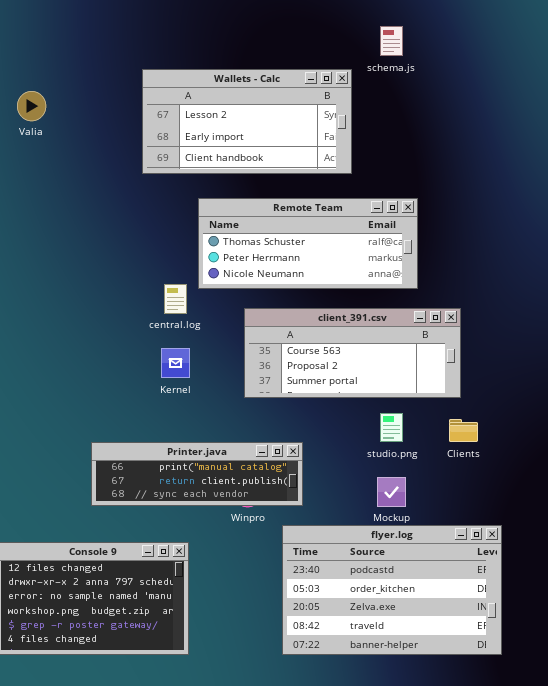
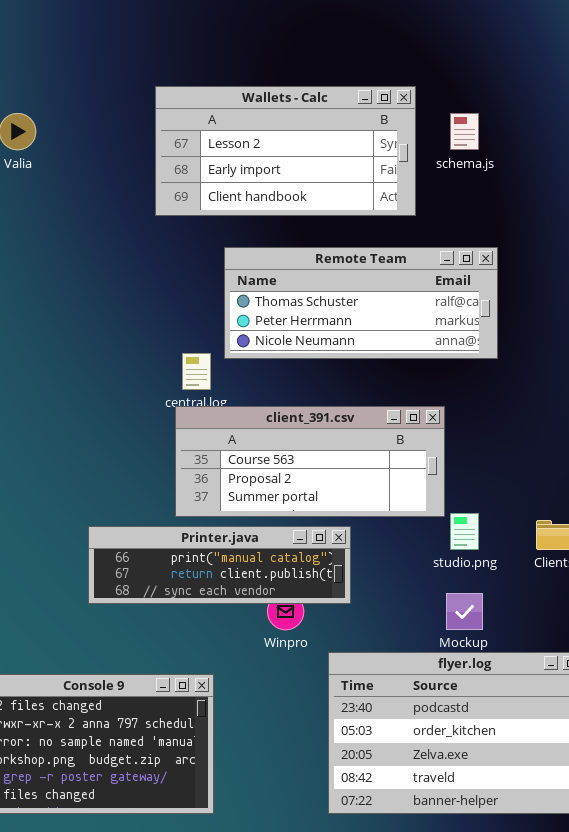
schema.js: [380,26,403,56] -> [450,113,479,150], moved
client_391.csv: [244,308,461,398] -> [175,406,445,517], moved
Printer.java: [91,442,303,506] -> [88,526,351,604], moved

